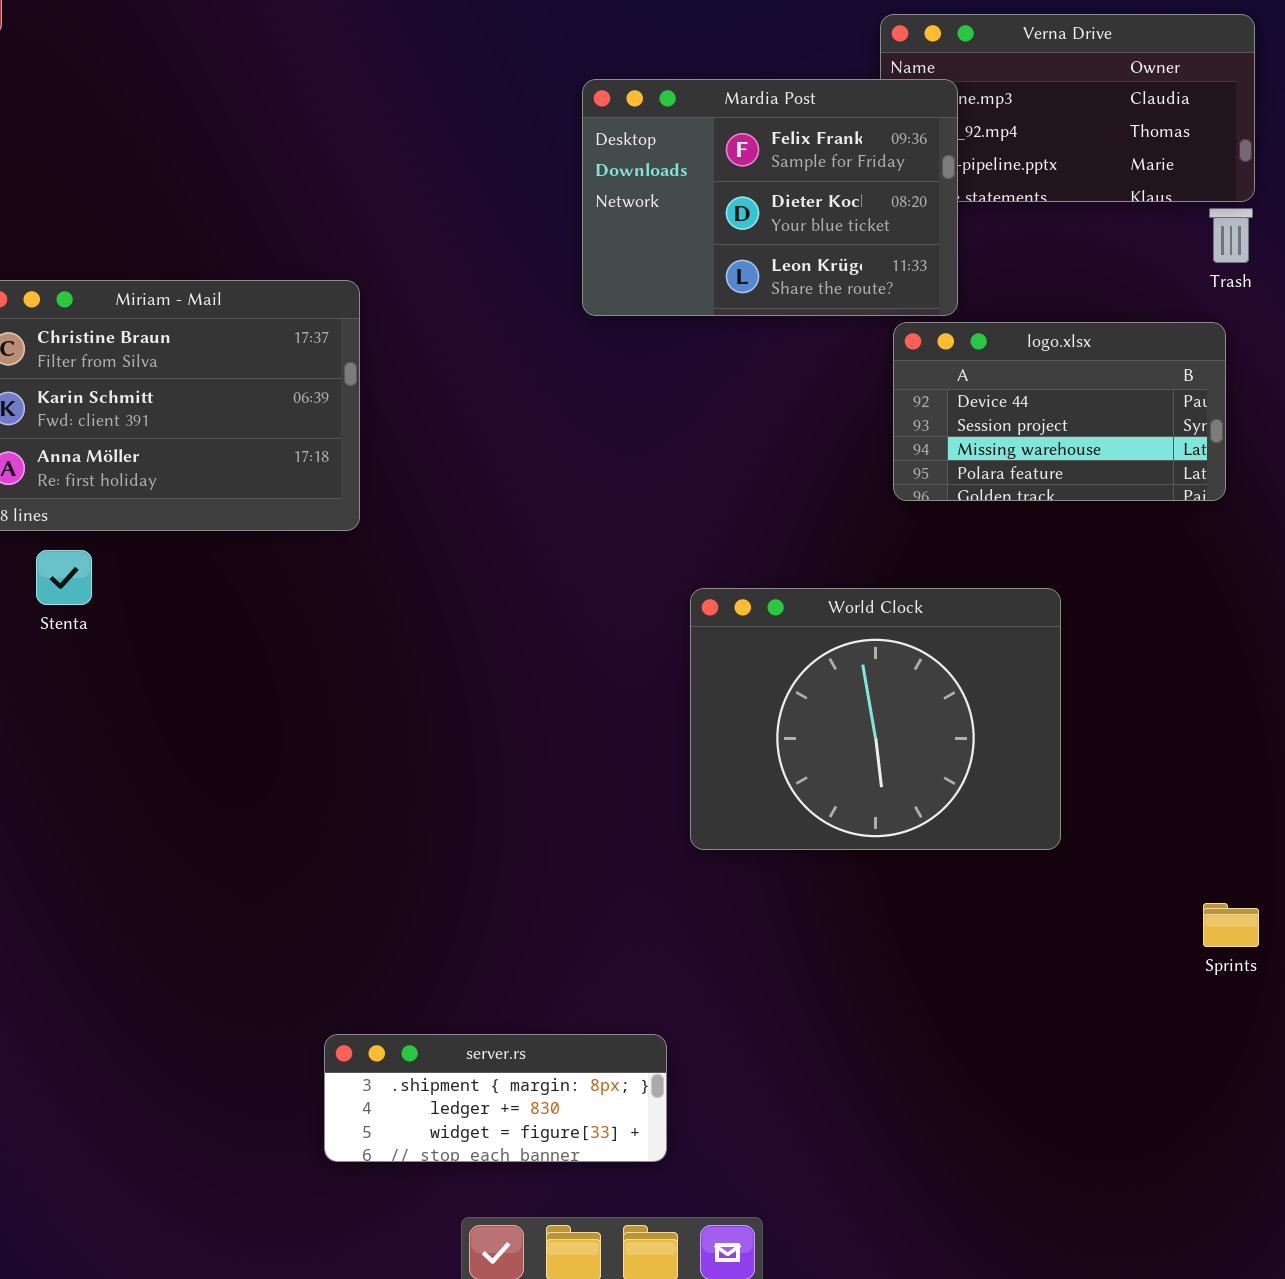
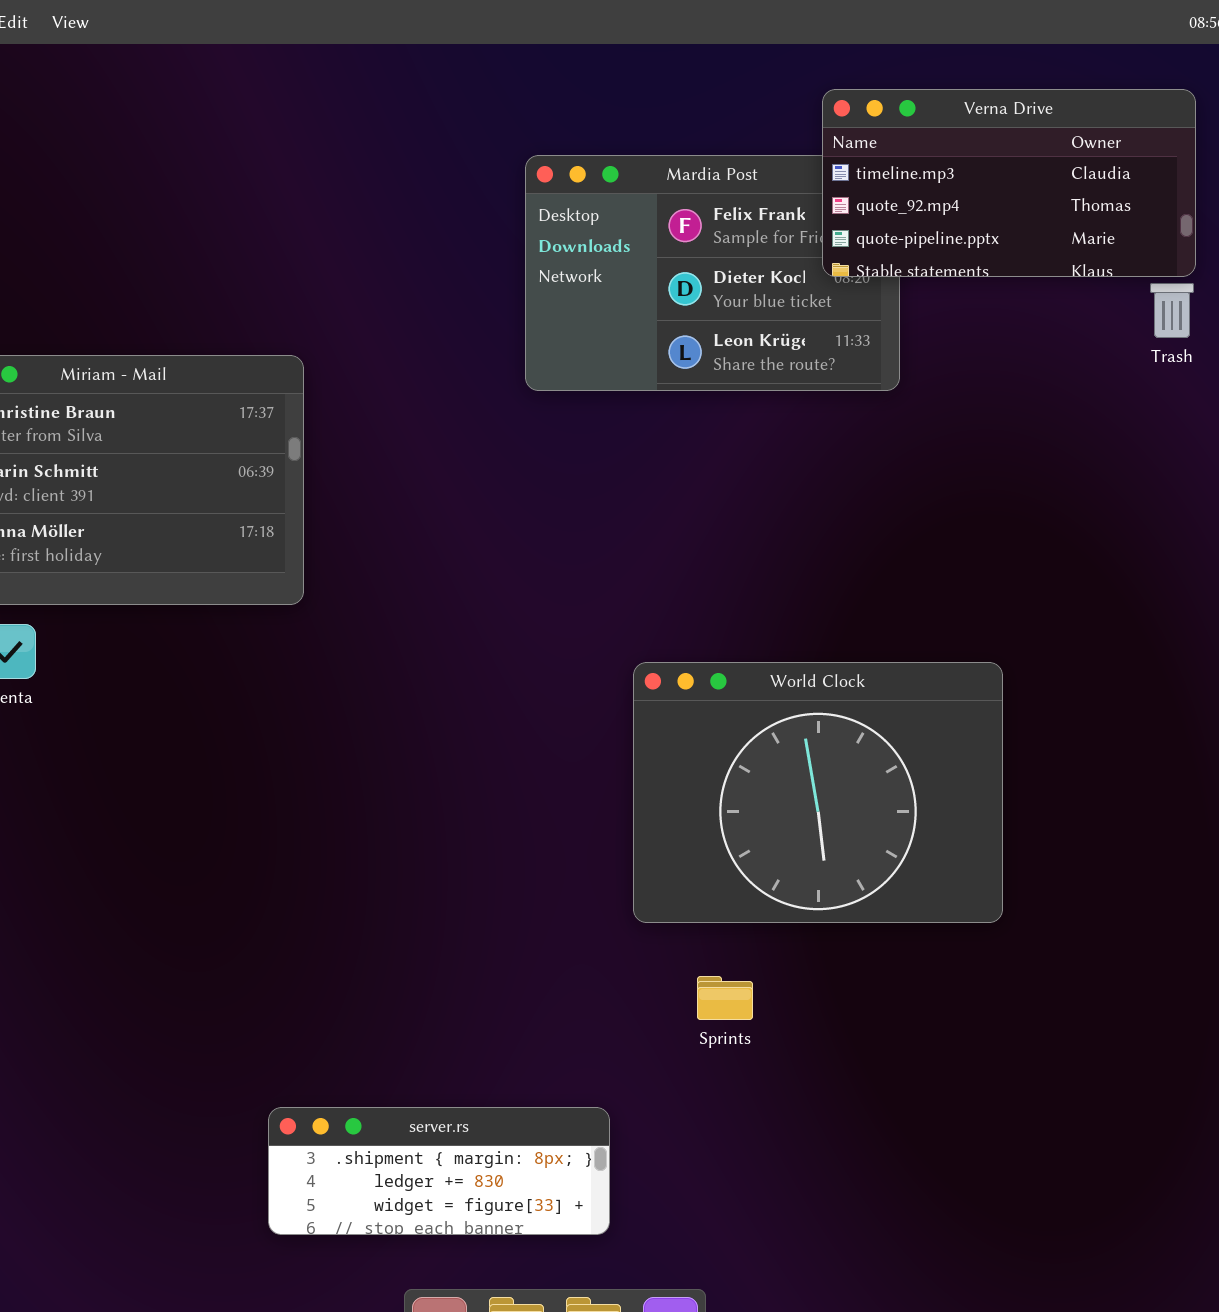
Verna Drive: [880,14,1255,202] -> [822,89,1196,277], raised
logo.xlsx: [893,322,1226,501] -> none, closed
Sprints: [1203,903,1259,947] -> [697,976,753,1020], moved

